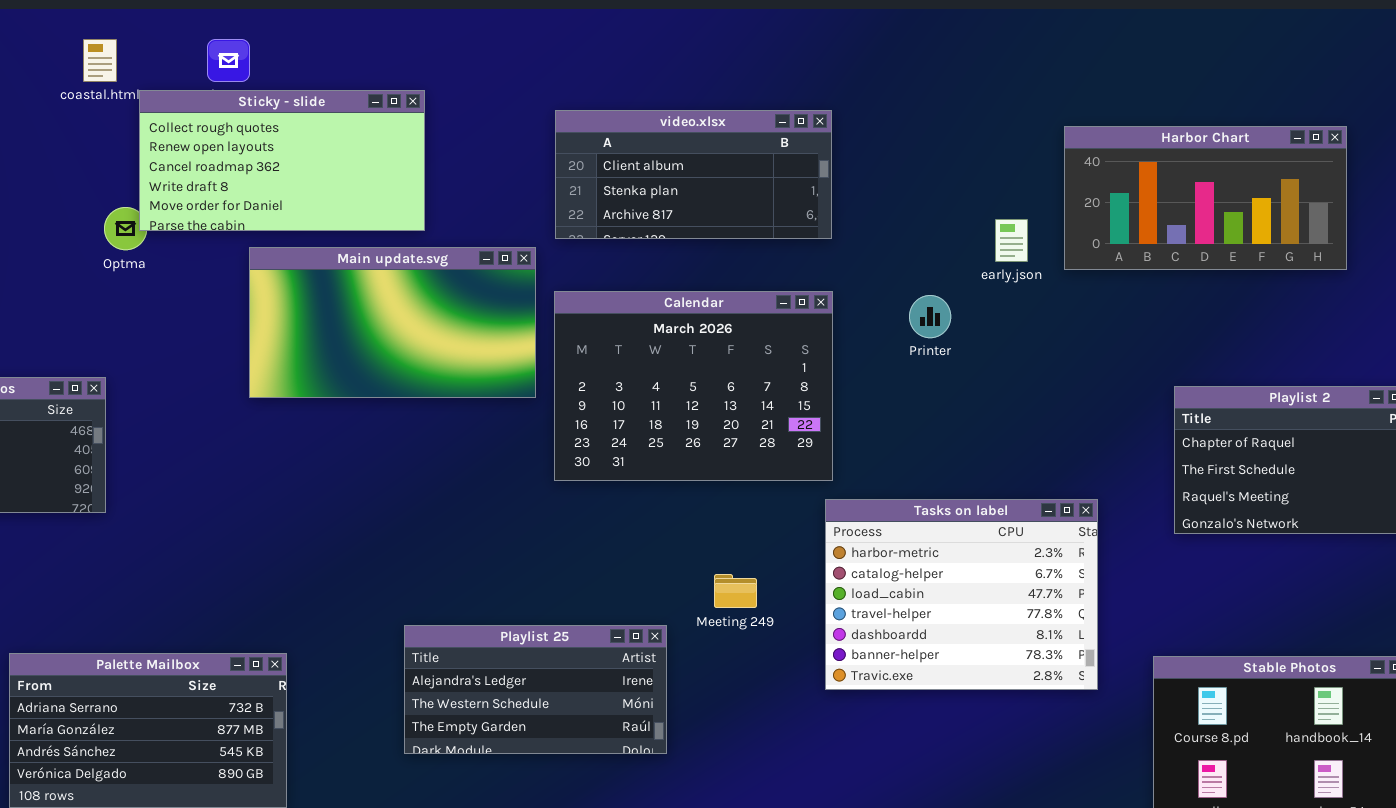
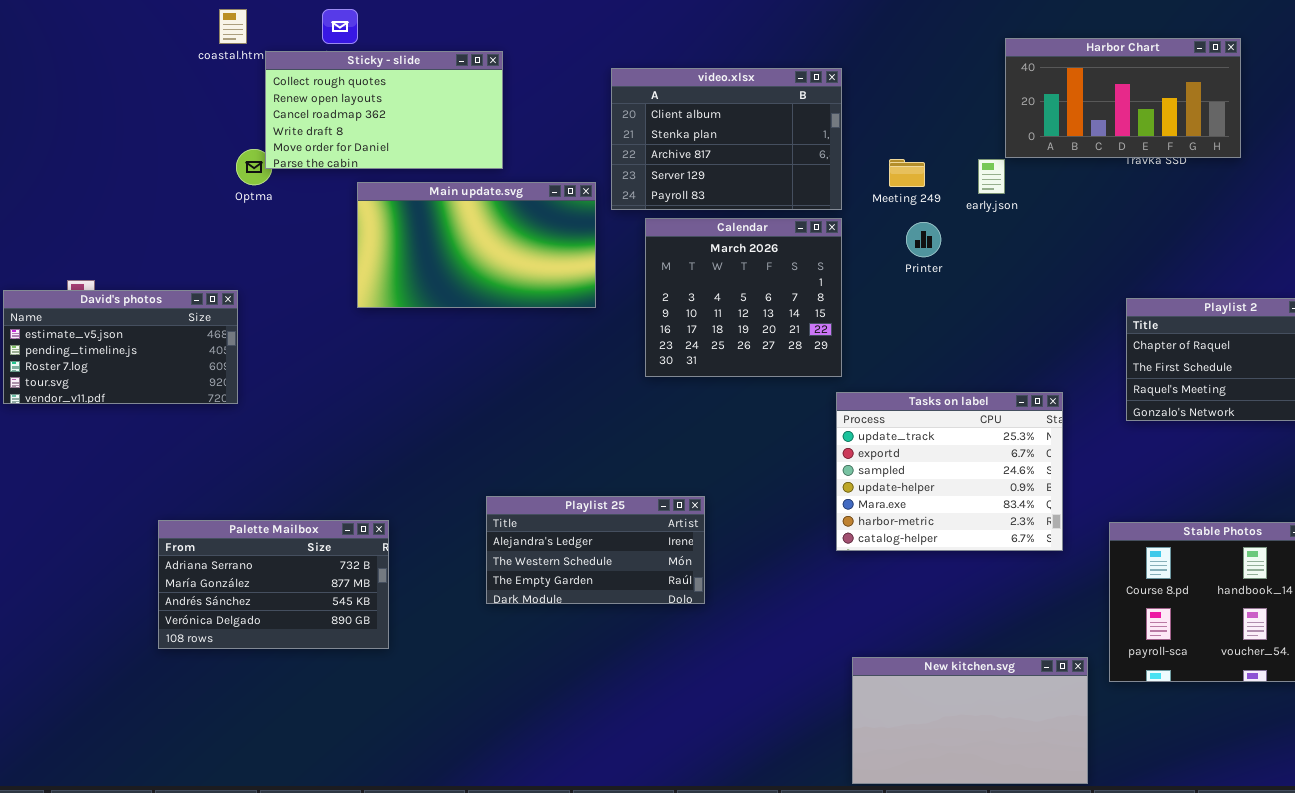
video.xlsx: [555,110,832,239] -> [611,68,842,210], resized
Harbor Chart: [1064,126,1347,270] -> [1005,38,1241,158], moved
Calendar: [554,291,833,481] -> [645,218,842,377], resized
Tasks on label: [825,499,1098,690] -> [836,392,1063,551], scrolled up 5 rows
Meeting 249: [714,574,757,608] -> [889,159,925,187], moved

